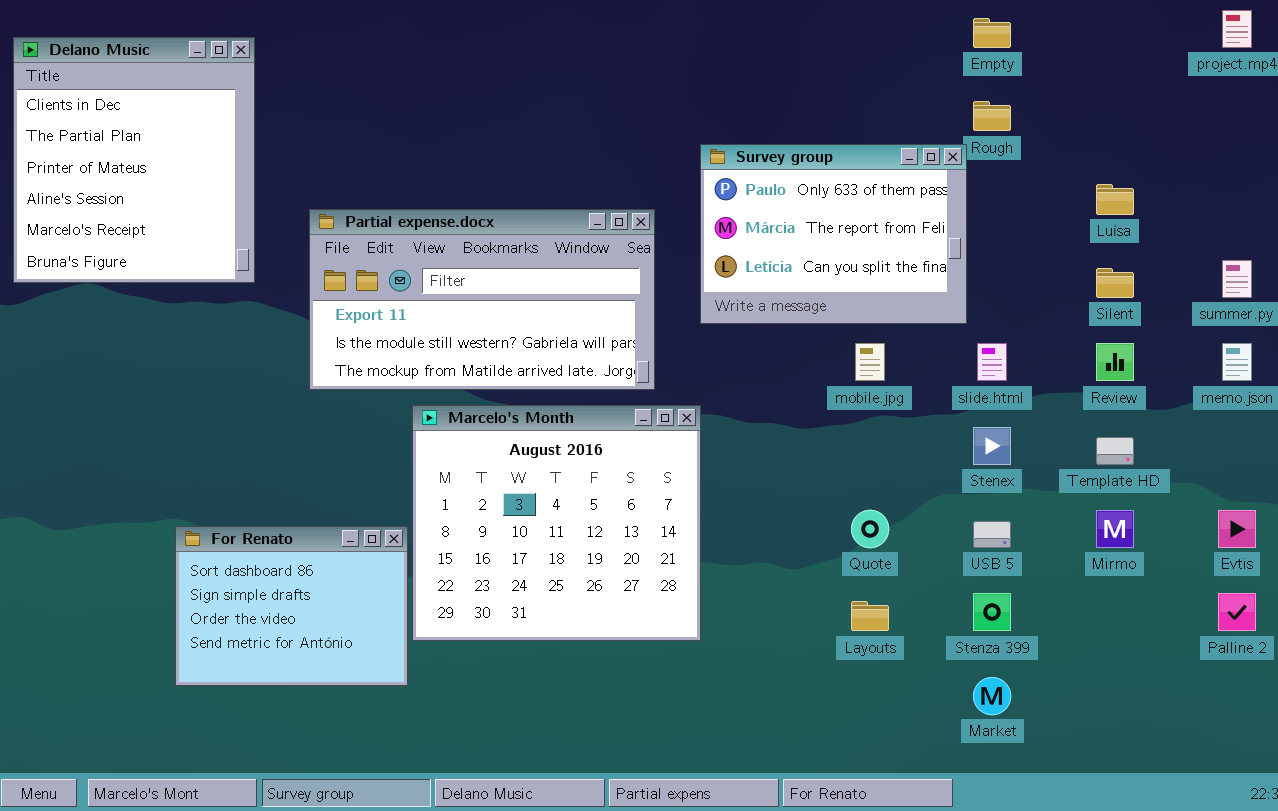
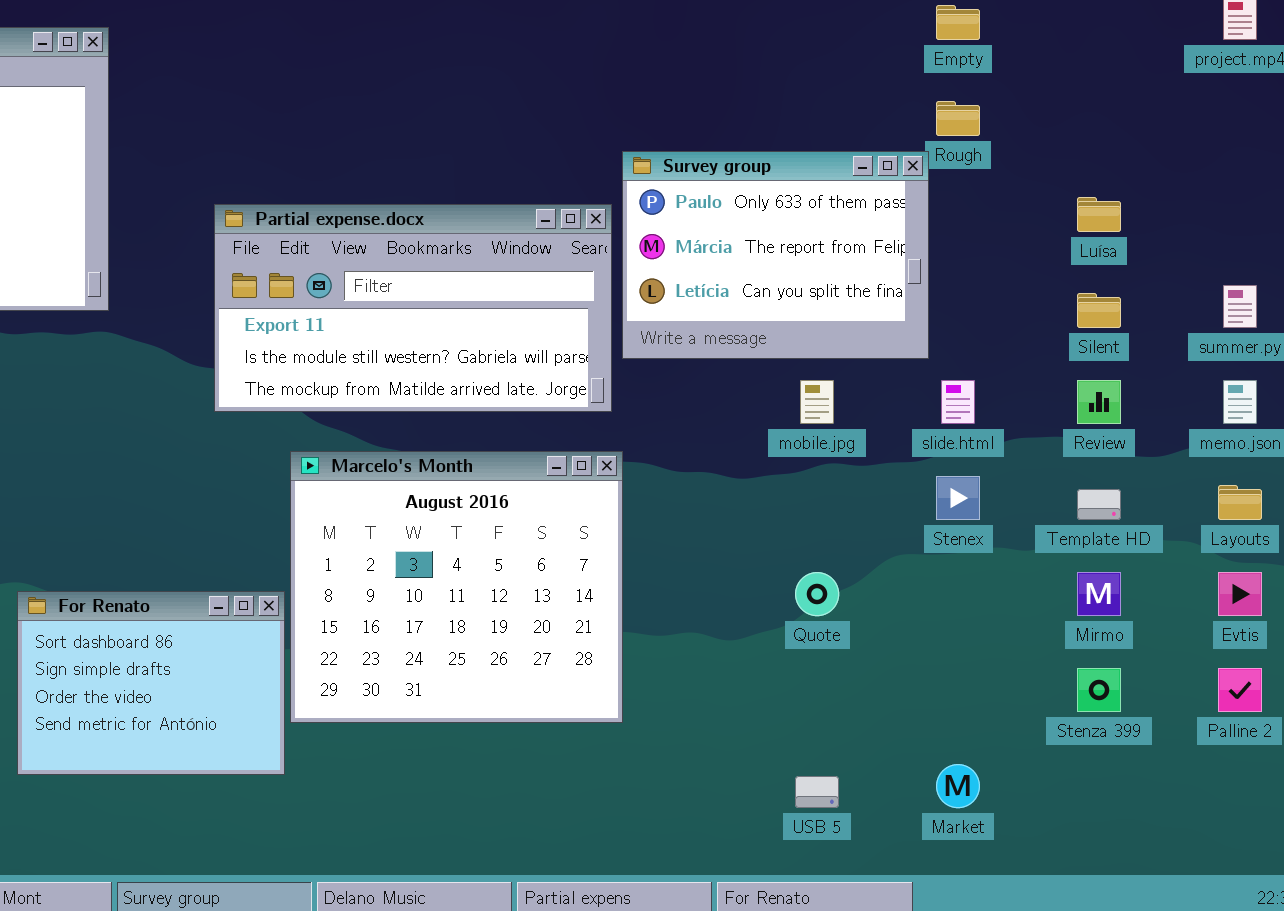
Partial expense.docx: [309,209,655,390] -> [214,204,612,412], moved
USB 5: [973,521,1011,548] -> [795,776,839,808], moved
Stenza 399: [973,593,1011,631] -> [1077,668,1121,712], moved
Layouts: [851,601,889,631] -> [1218,485,1262,520], moved

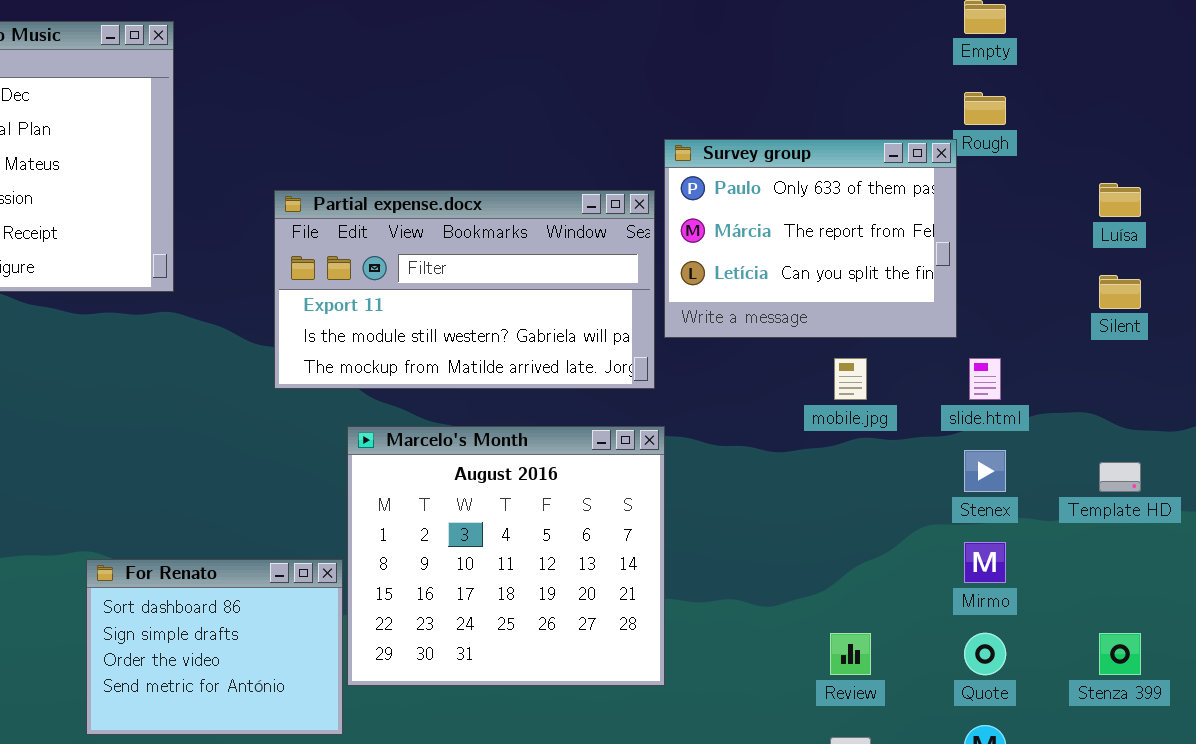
Review: [1077,380,1121,424] -> [830,633,871,675], moved
Quote: [795,572,839,616] -> [964,633,1006,675], moved
Mirmo: [1077,572,1121,616] -> [964,542,1006,583], moved

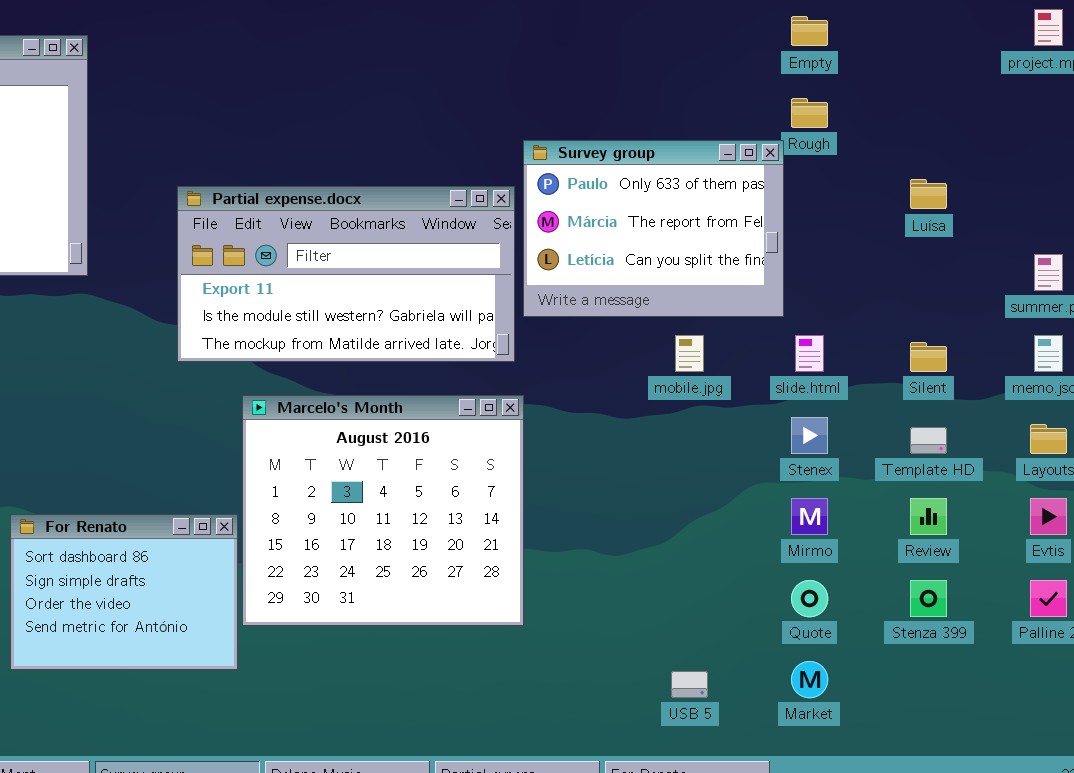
Silent: [1099,275,1141,309] -> [910,342,947,372], moved
Review: [830,633,871,675] -> [910,498,947,535], moved

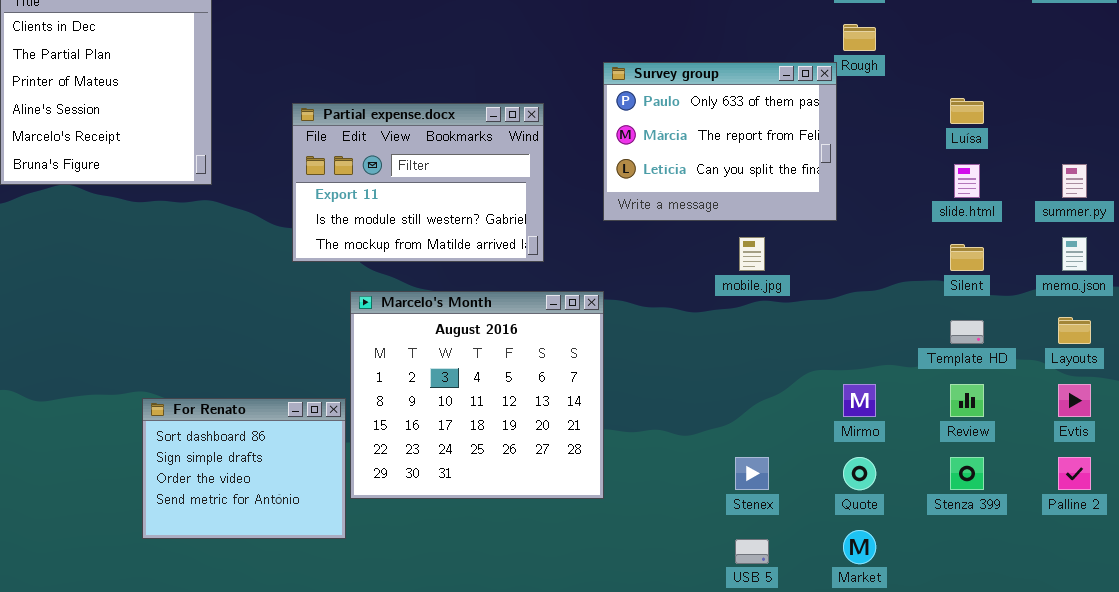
Partial expense.docx: [177,186,515,362] -> [292,103,544,262], resized
slide.html: [795,335,824,372] -> [954,164,980,198], moved
Stenex: [791,417,828,454] -> [735,457,769,490], moved

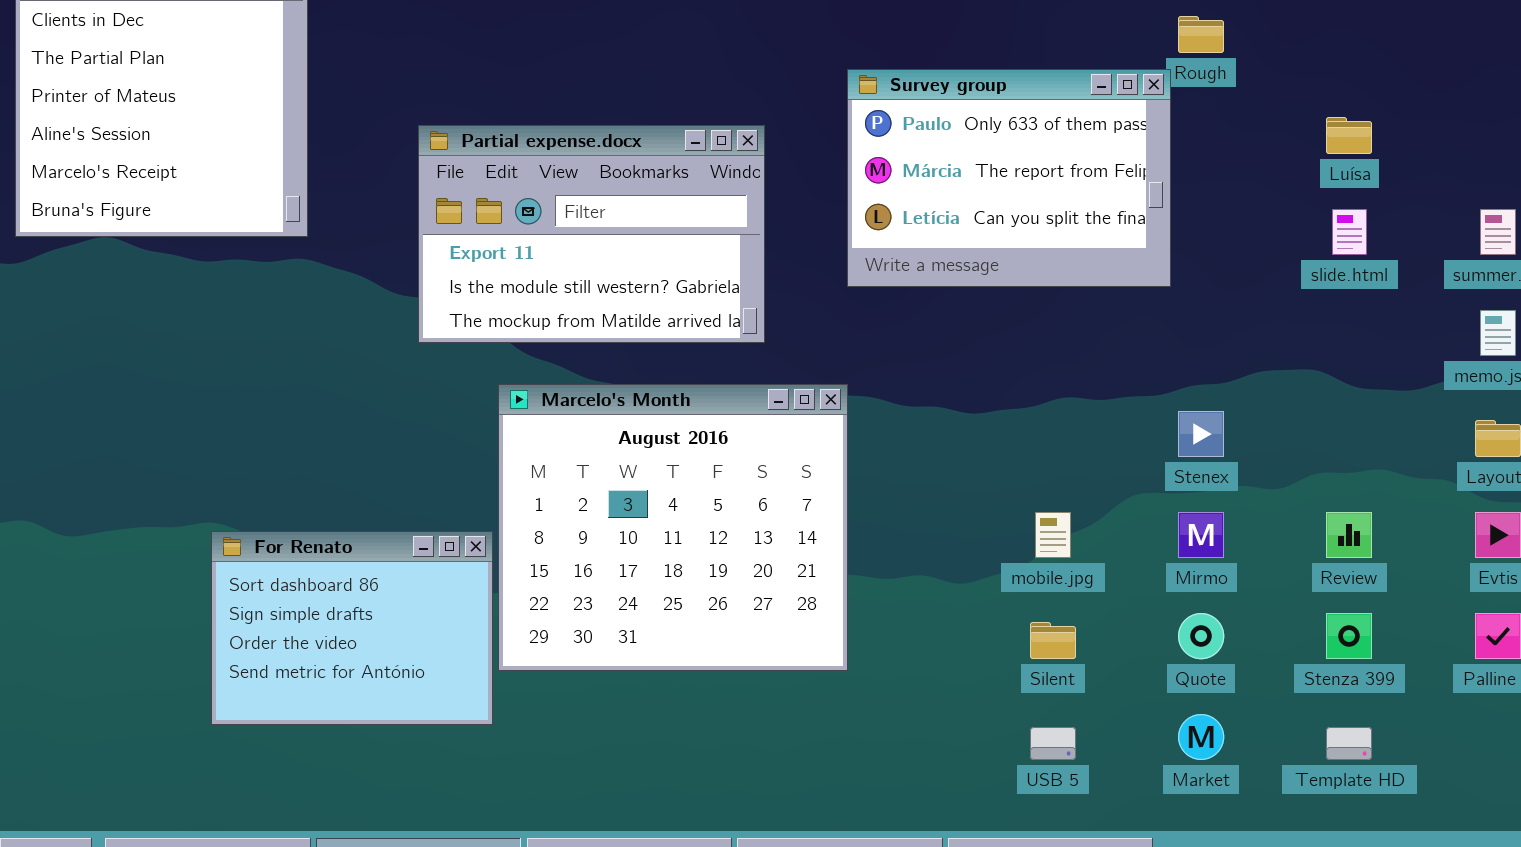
mobile.jpg: [739,237,765,271] -> [1035,512,1071,558], moved
Silent: [950,244,984,271] -> [1030,622,1076,659], moved
Template HD: [950,320,984,344] -> [1326,727,1372,760], moved
Stenex: [735,457,769,490] -> [1178,411,1224,457], moved

